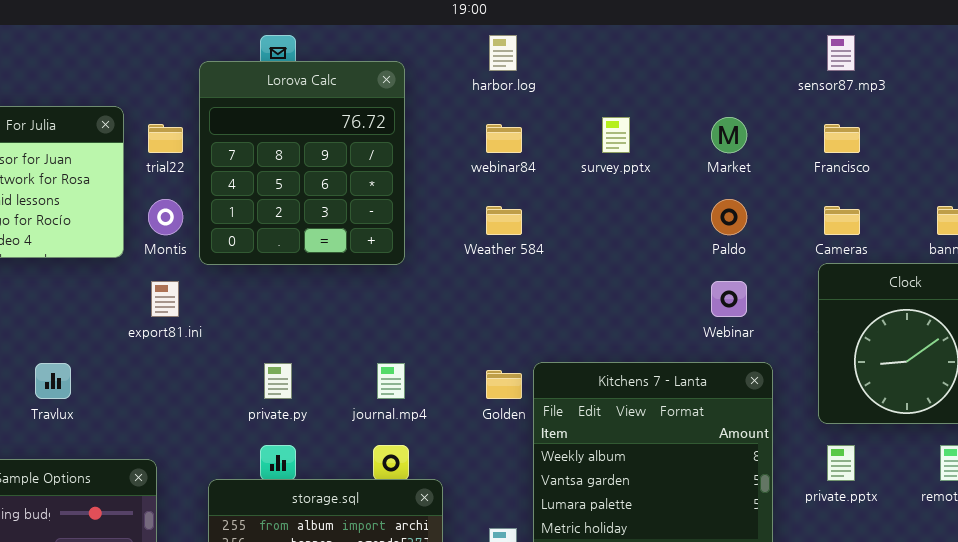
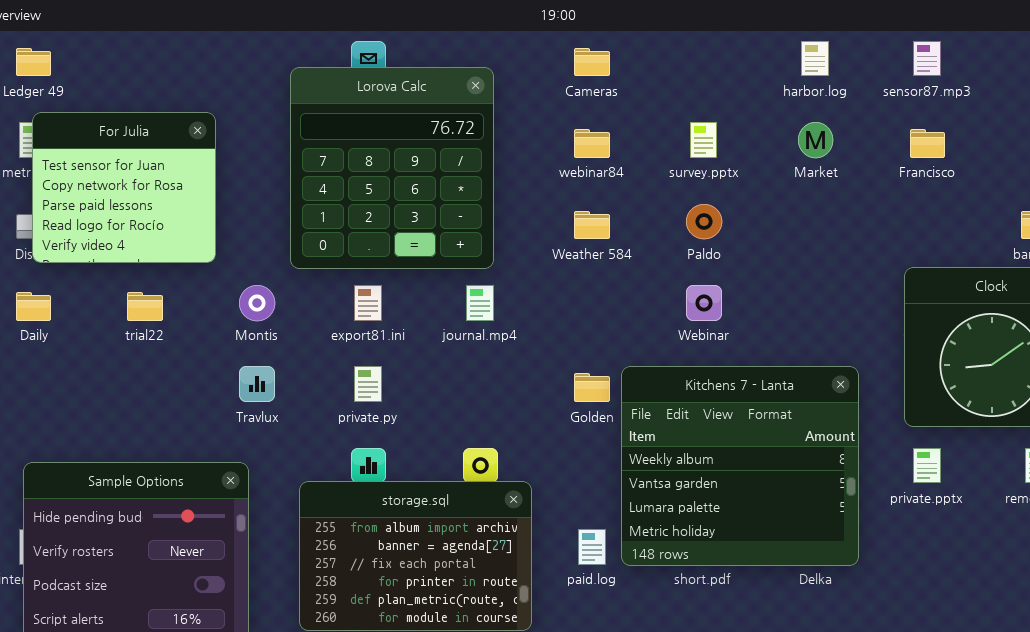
harbor.log: [489,35,517,71] -> [801,41,829,76], moved
trial22: [148,124,183,153] -> [127,292,163,321], moved
Montis: [148,199,183,235] -> [239,285,275,321], moved
Paldo: [711,199,747,235] -> [686,204,722,239], moved
Cameras: [824,206,860,235] -> [574,48,610,76], moved
export81.ini: [151,281,179,317] -> [354,285,382,321], moved
Webinar: [711,281,747,317] -> [686,285,722,321], moved
Travlux: [35,363,71,399] -> [239,366,275,402], moved
journal.mp4: [377,363,405,399] -> [466,285,494,321], moved

